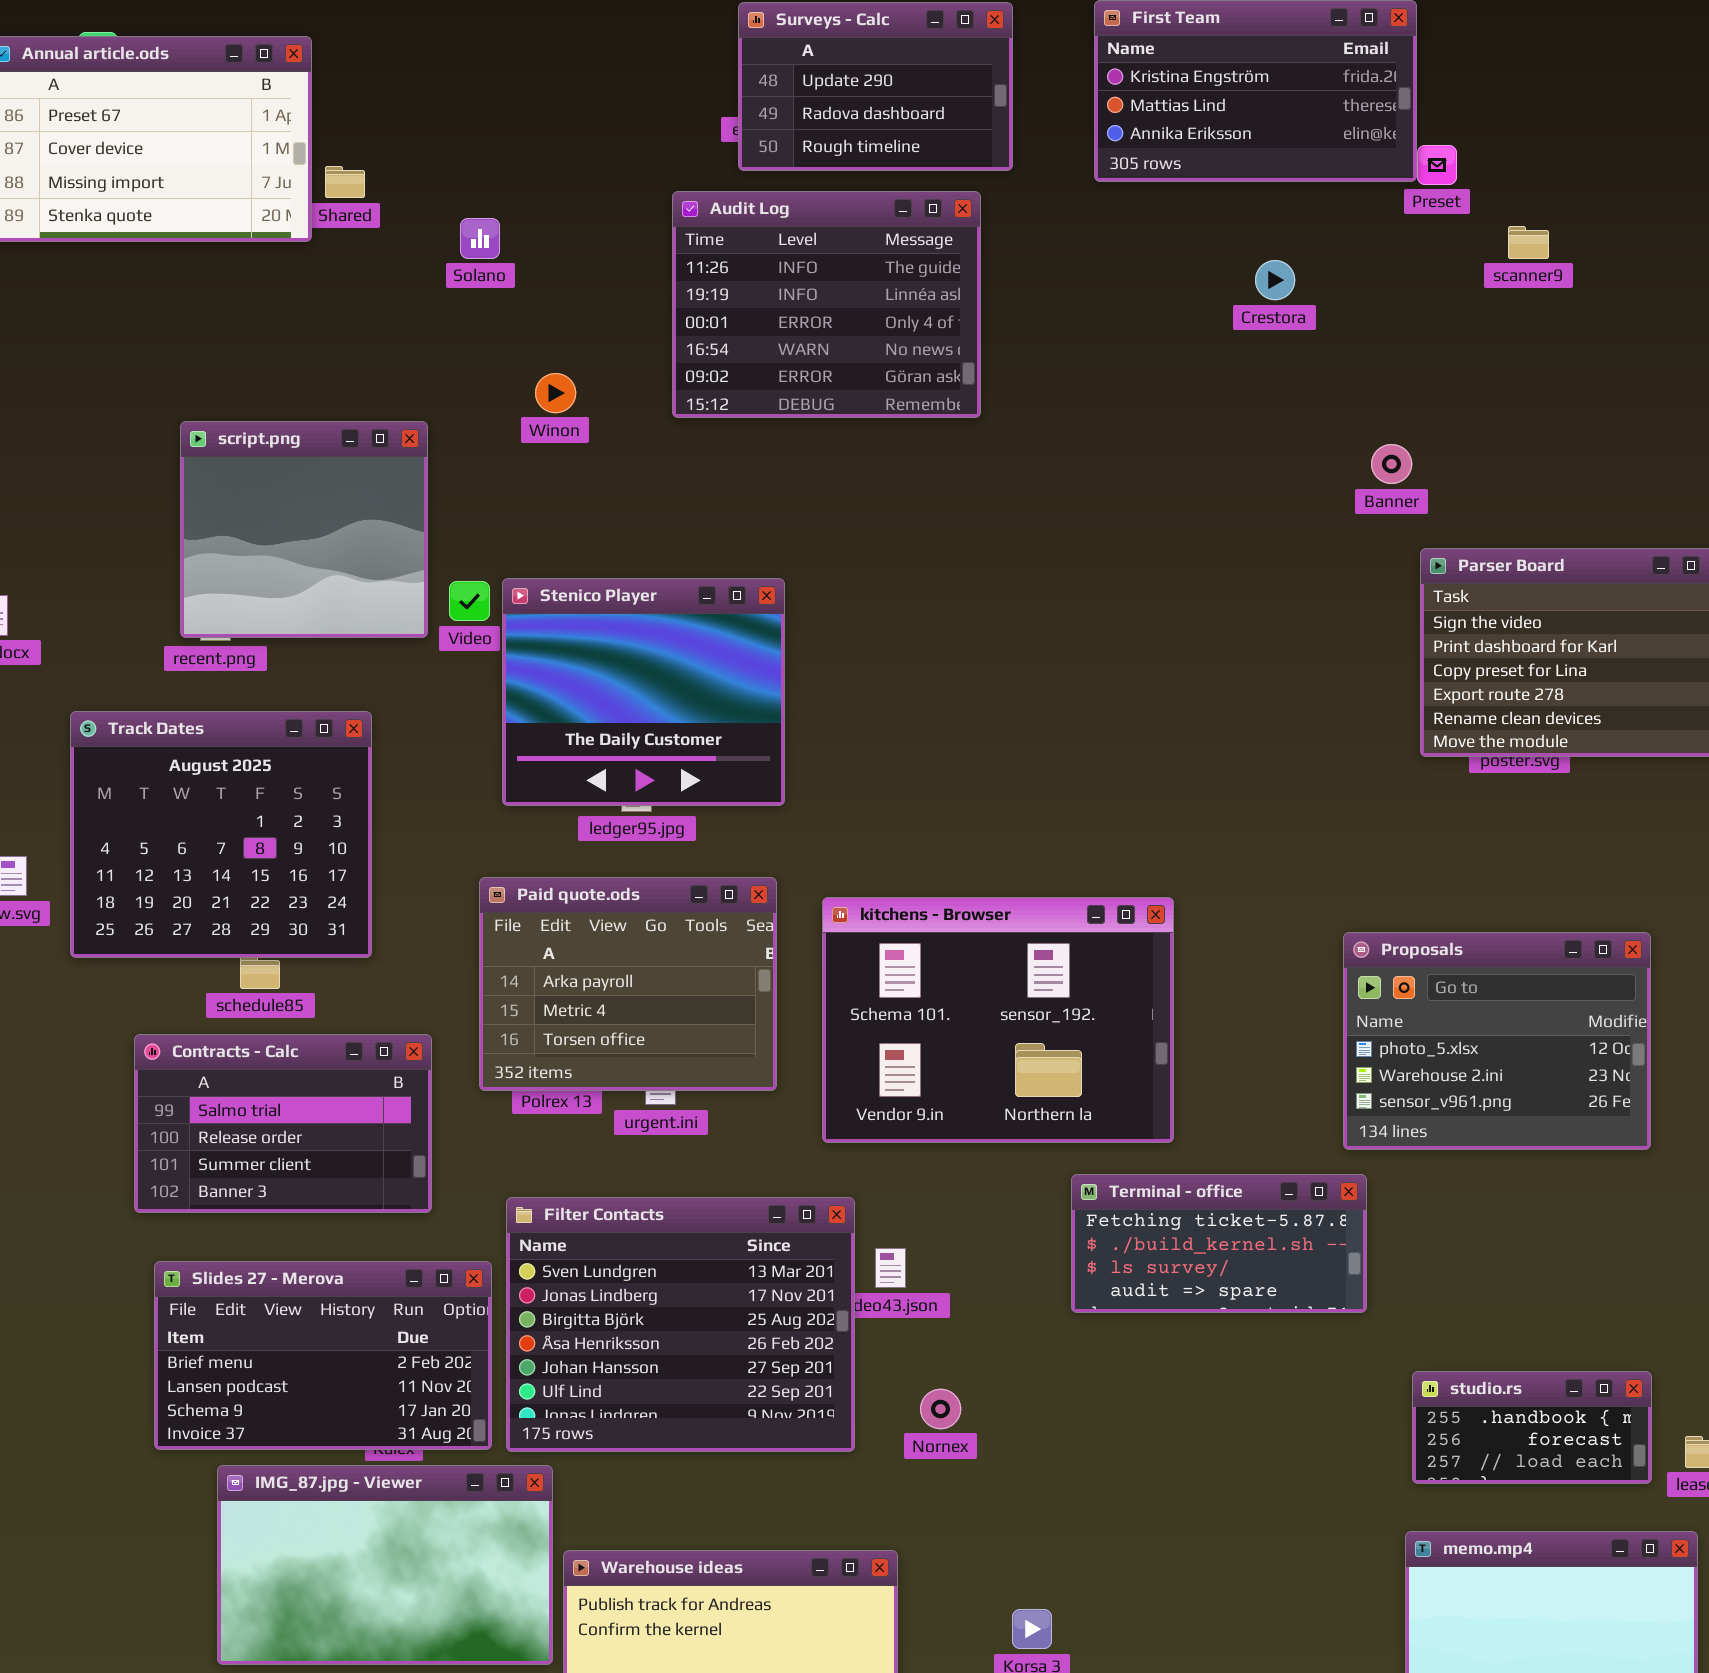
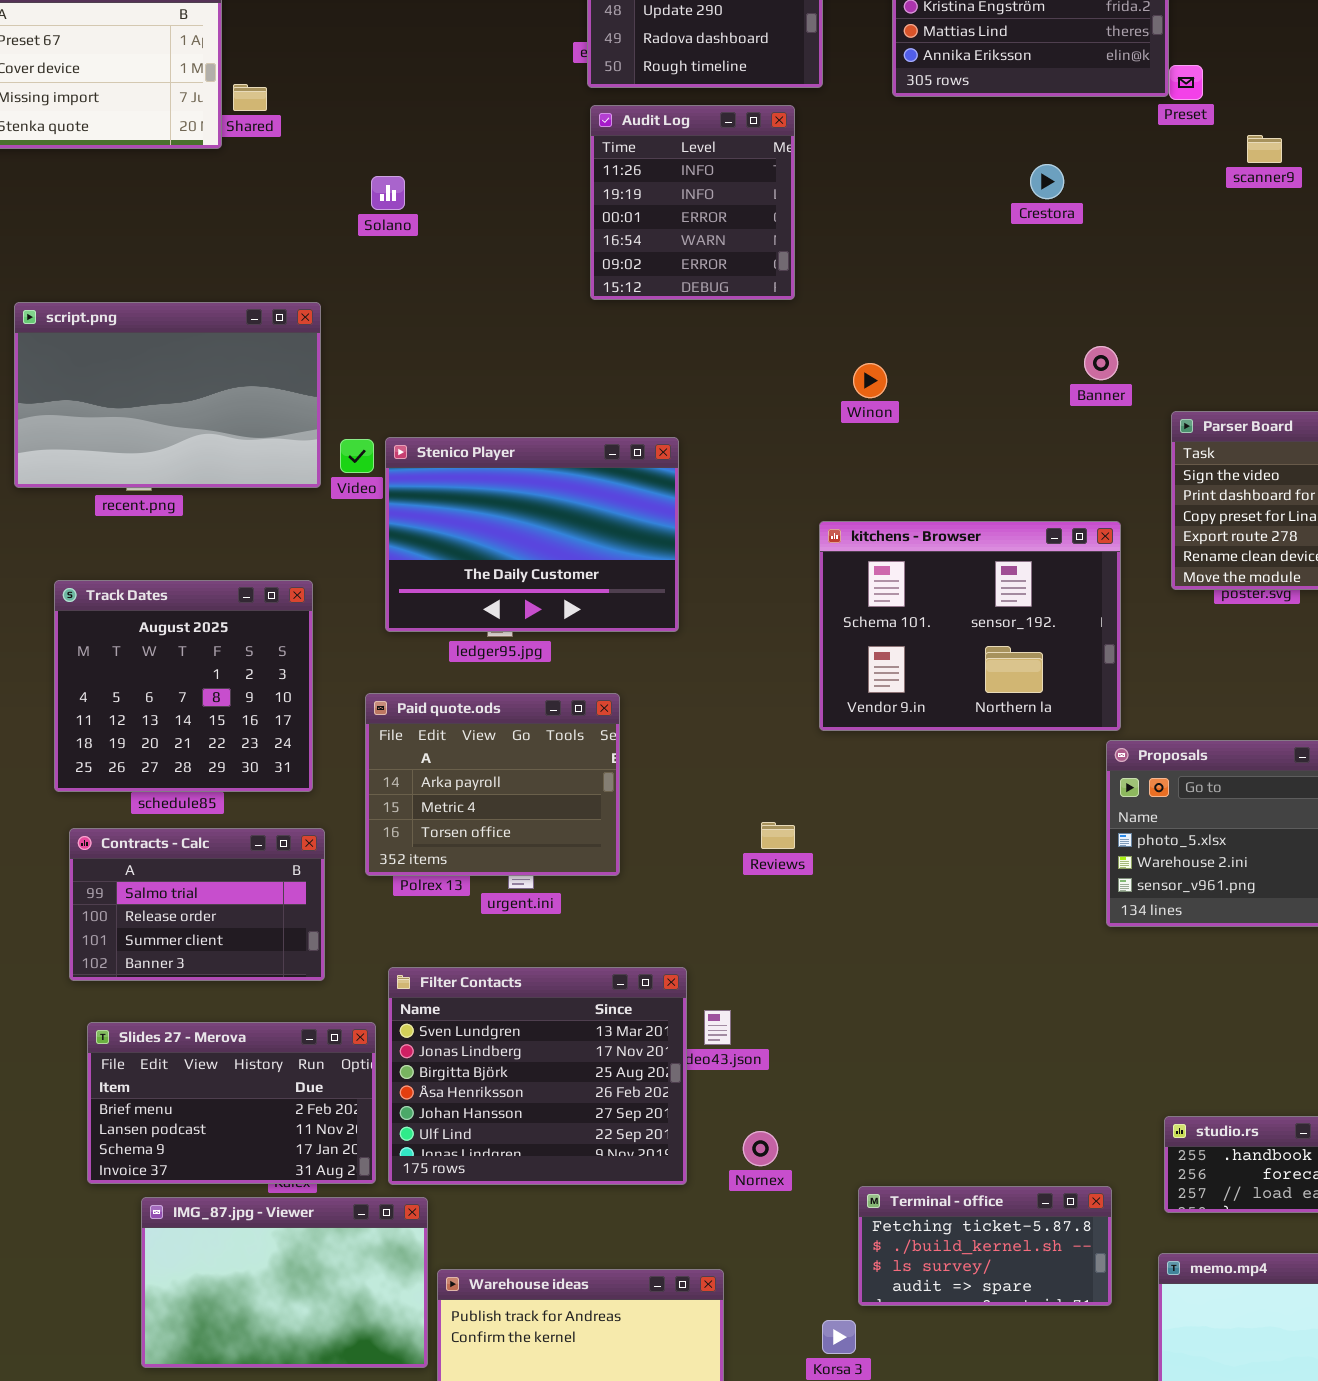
Audit Log: [672,191,981,418] -> [590,105,795,300], resized
Solano: [460,218,500,259] -> [371,176,405,210], moved
Winon: [535,373,576,413] -> [853,363,887,398], moved
script.png: [180,421,428,638] -> [14,302,321,488], resized
Banner: [1371,444,1412,484] -> [1084,346,1118,380], moved
Stenico Player: [502,578,785,806] -> [385,437,679,632], resized
Track Dates: [70,711,372,958] -> [54,580,313,792], moved
kitchens - Browser: [822,897,1174,1143] -> [819,521,1121,731], moved
Terminal - office: [1071,1174,1367,1313] -> [858,1186,1112,1306], moved

